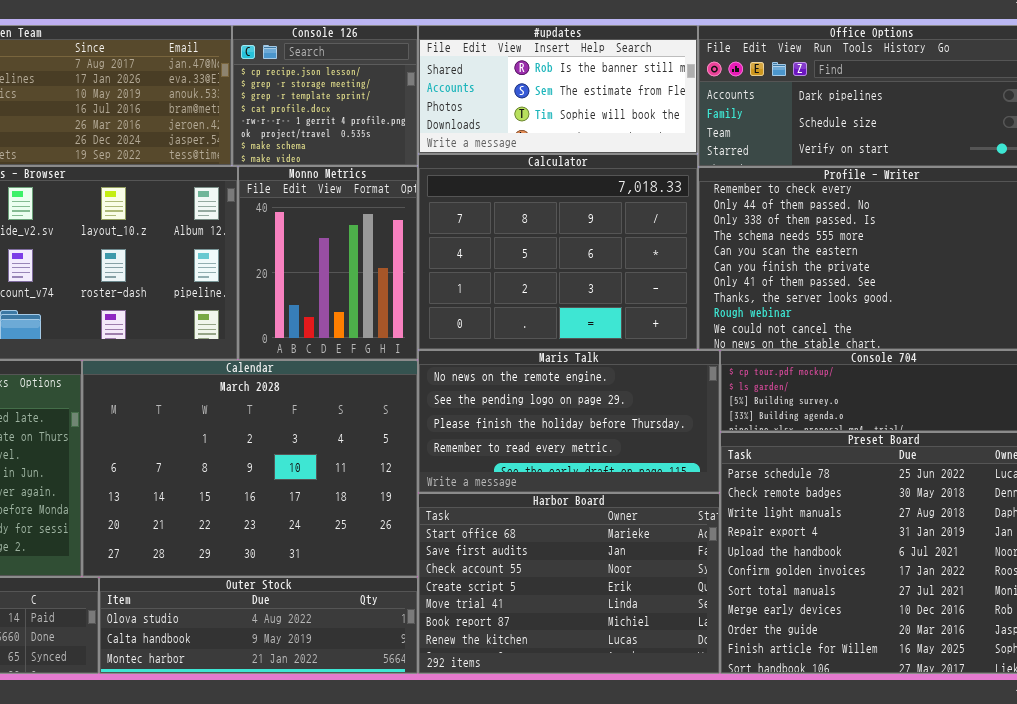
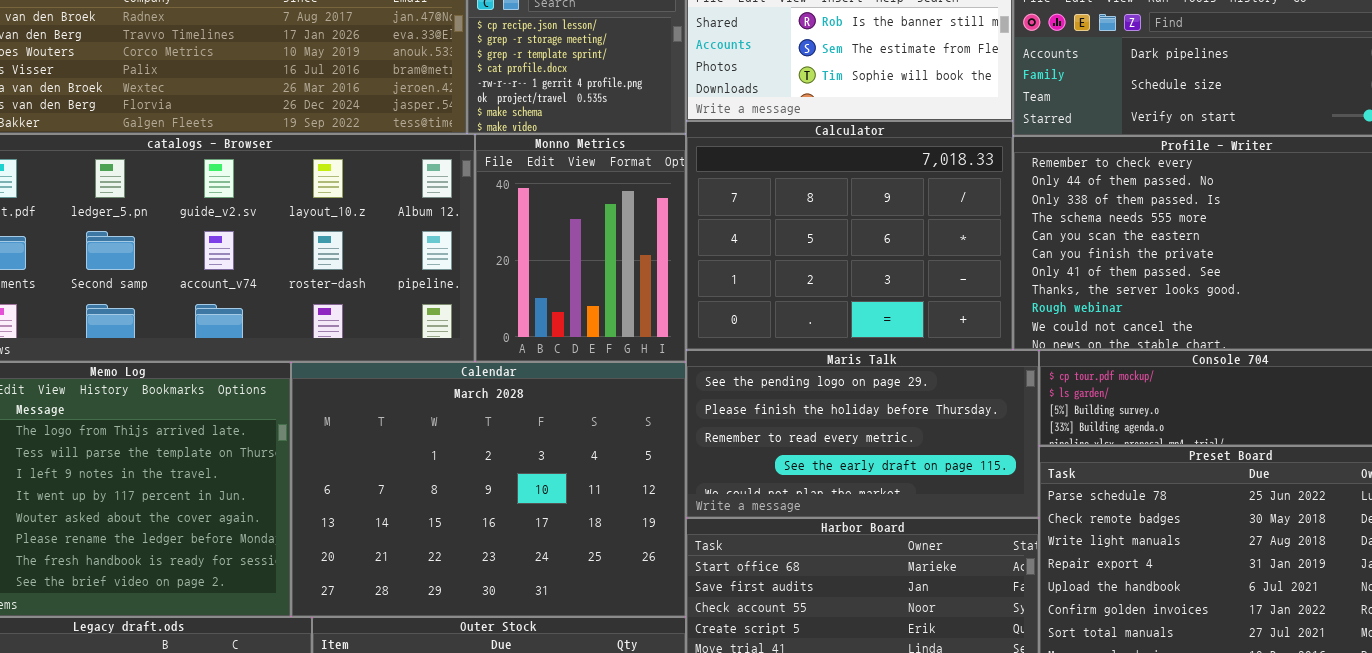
Maris Talk: [418,350,720,493] -> [686,350,1039,518], scrolled down 1 row

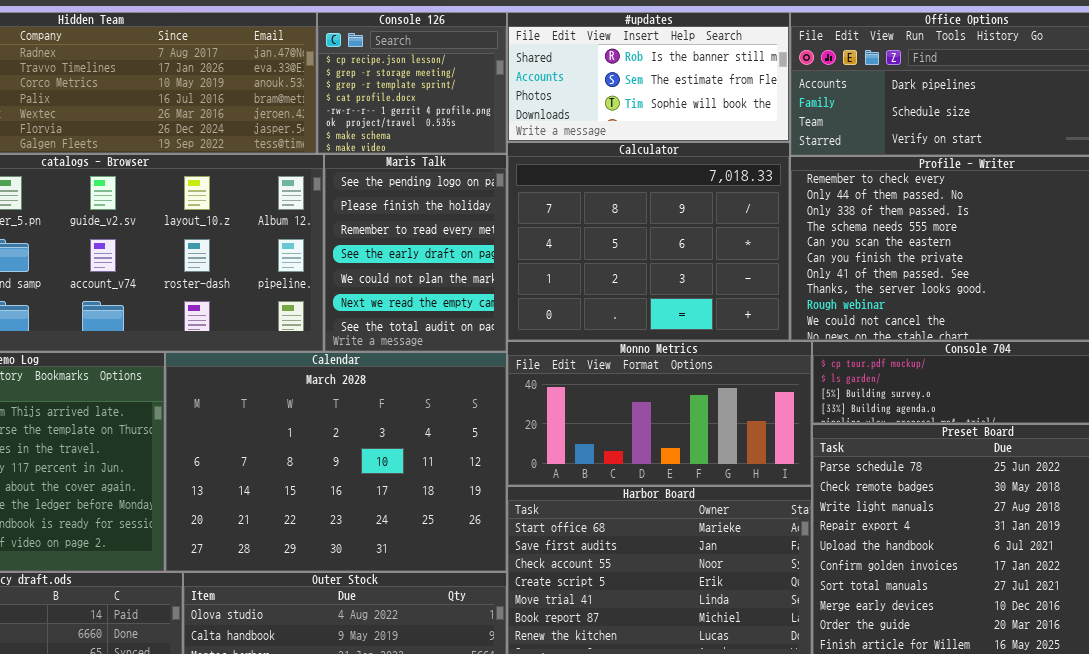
Monno Metrics: [475,134,686,362] -> [507,341,812,486], moved, resized
Maris Talk: [686,350,1039,518] -> [324,154,507,352], moved, resized

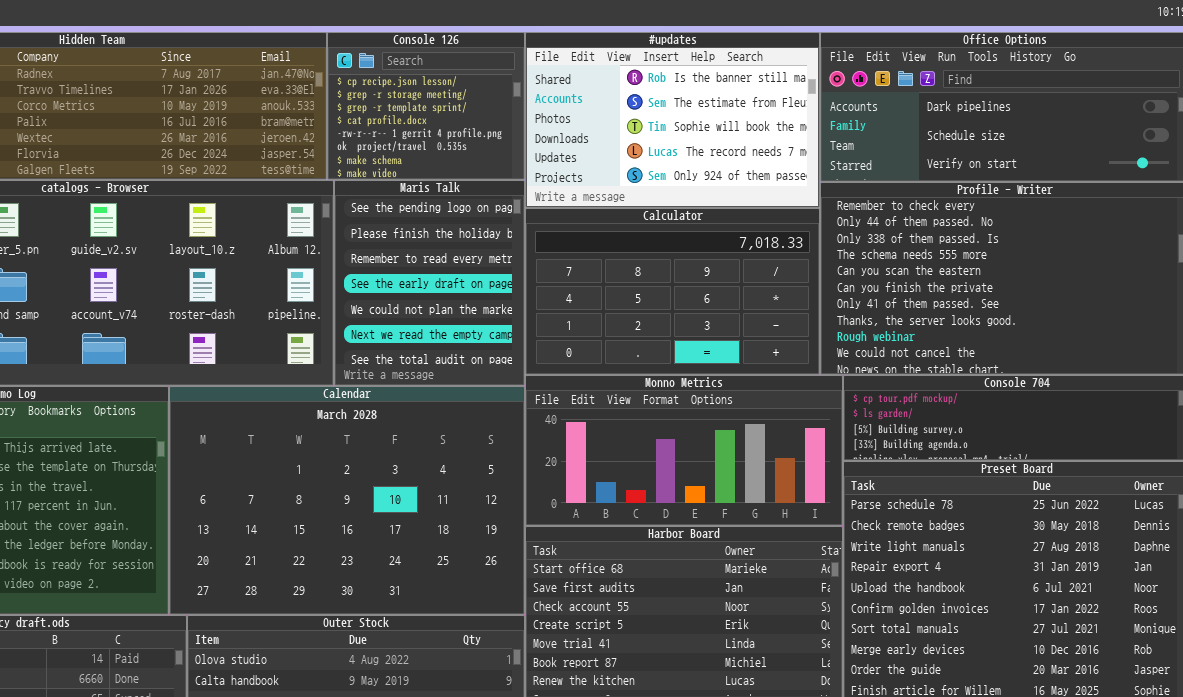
#updates: [507,12,790,142] -> [525,32,820,208], resized
Calculator: [507,142,790,341] -> [525,208,820,375], resized

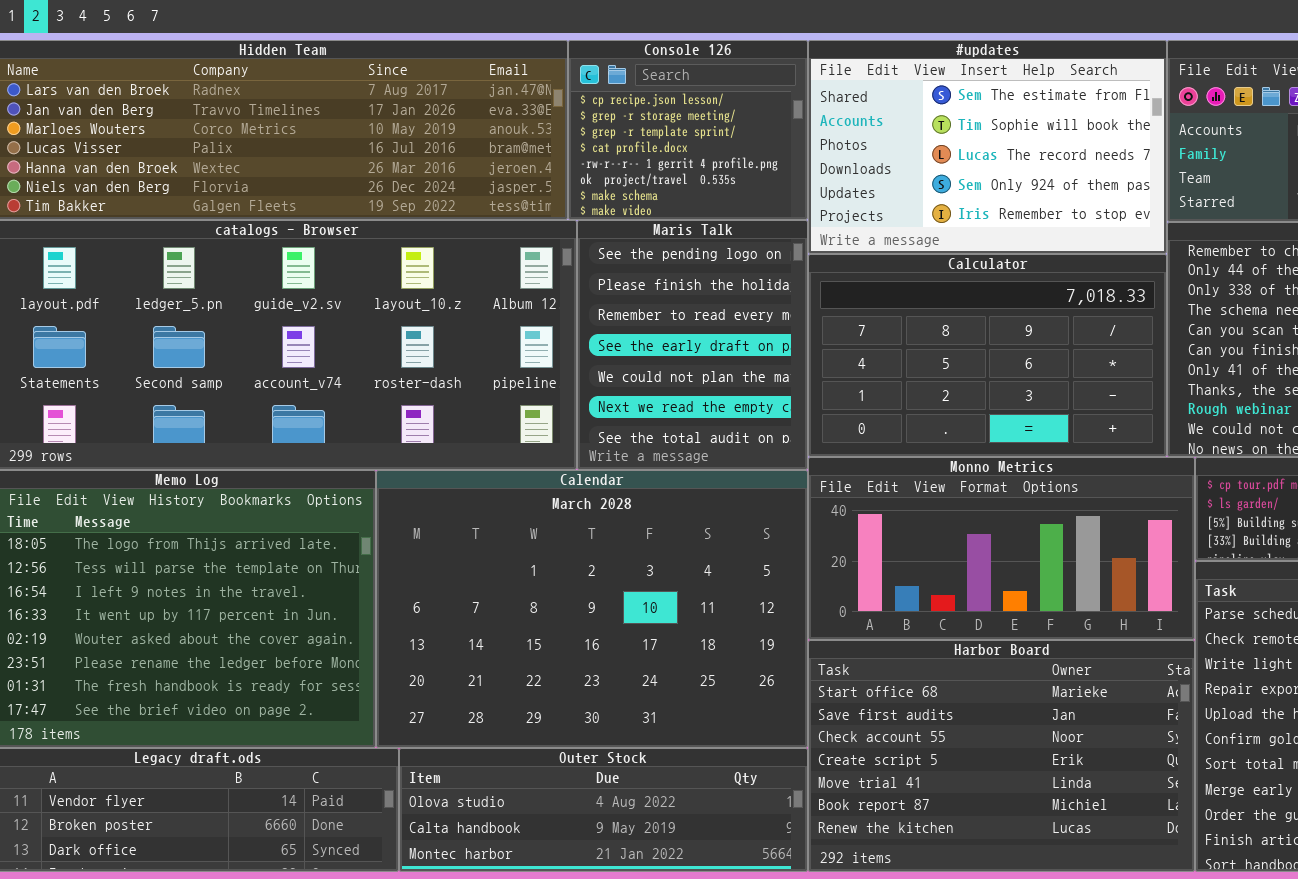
#updates: [525,32,820,208] -> [808,40,1167,254], scrolled down 1 row

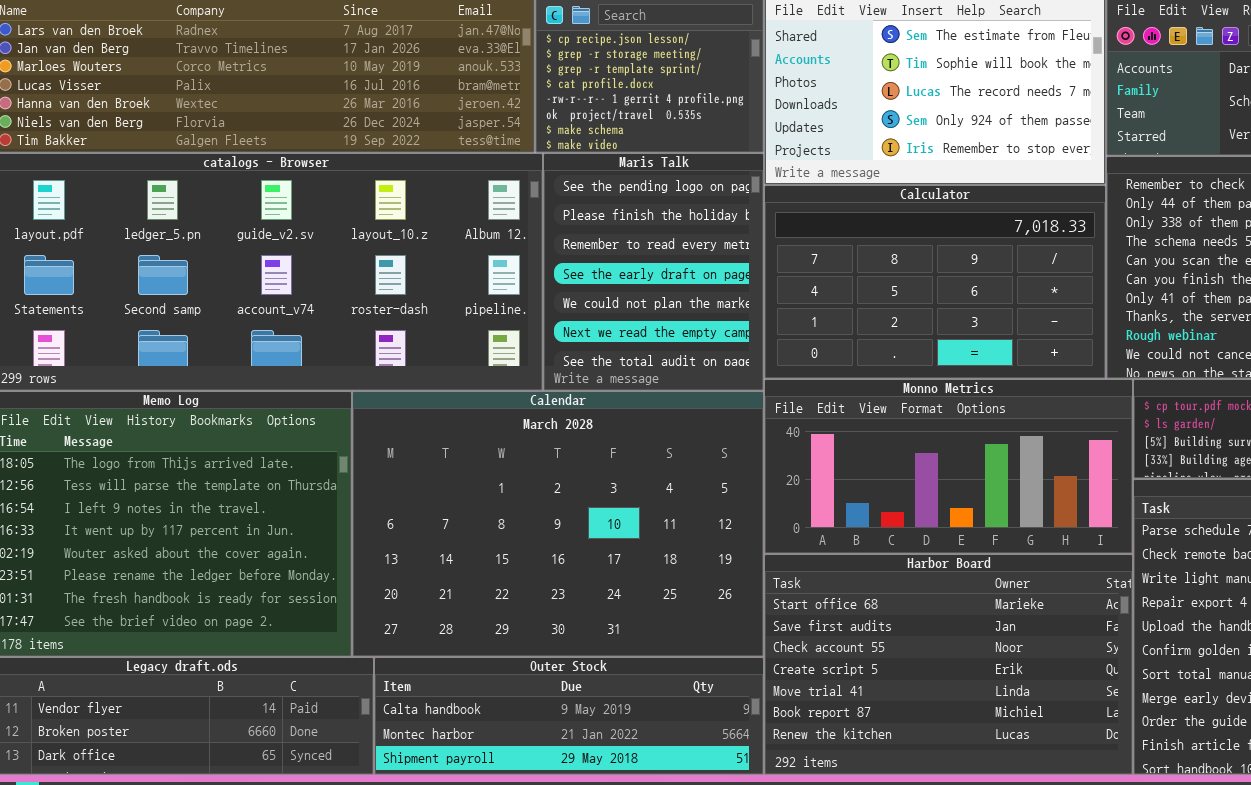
Outer Stock: [399,748,808,872] -> [374,657,764,775], scrolled down 1 row

